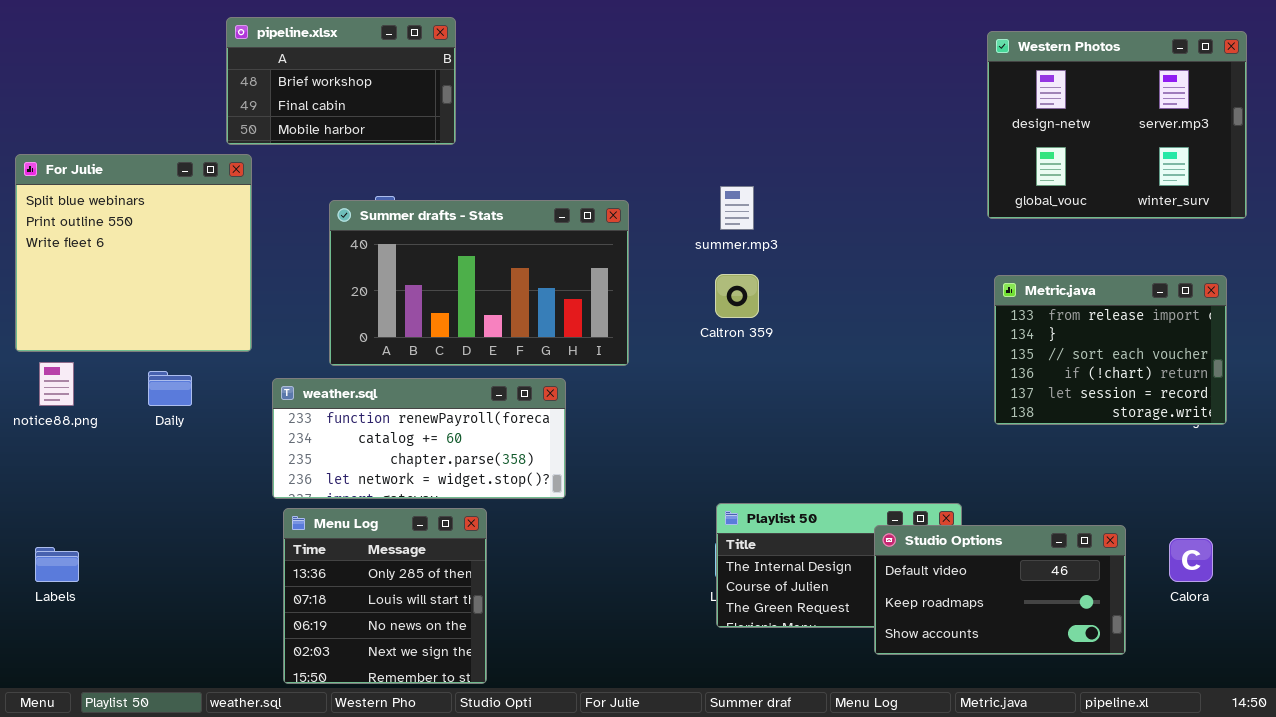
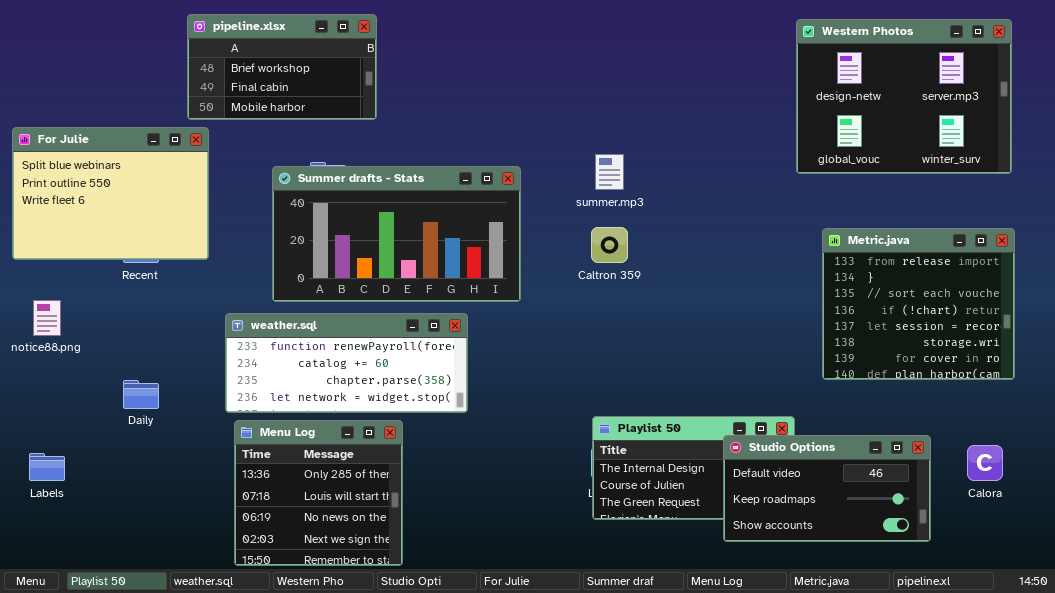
Western Photos: [987,31,1247,219] -> [796,19,1012,174], moved
For Julie: [15,154,252,352] -> [12,127,209,260], resized
Metric.java: [994,275,1227,425] -> [822,228,1015,380], resized
Daily: [148,371,192,406] -> [123,380,159,409], moved

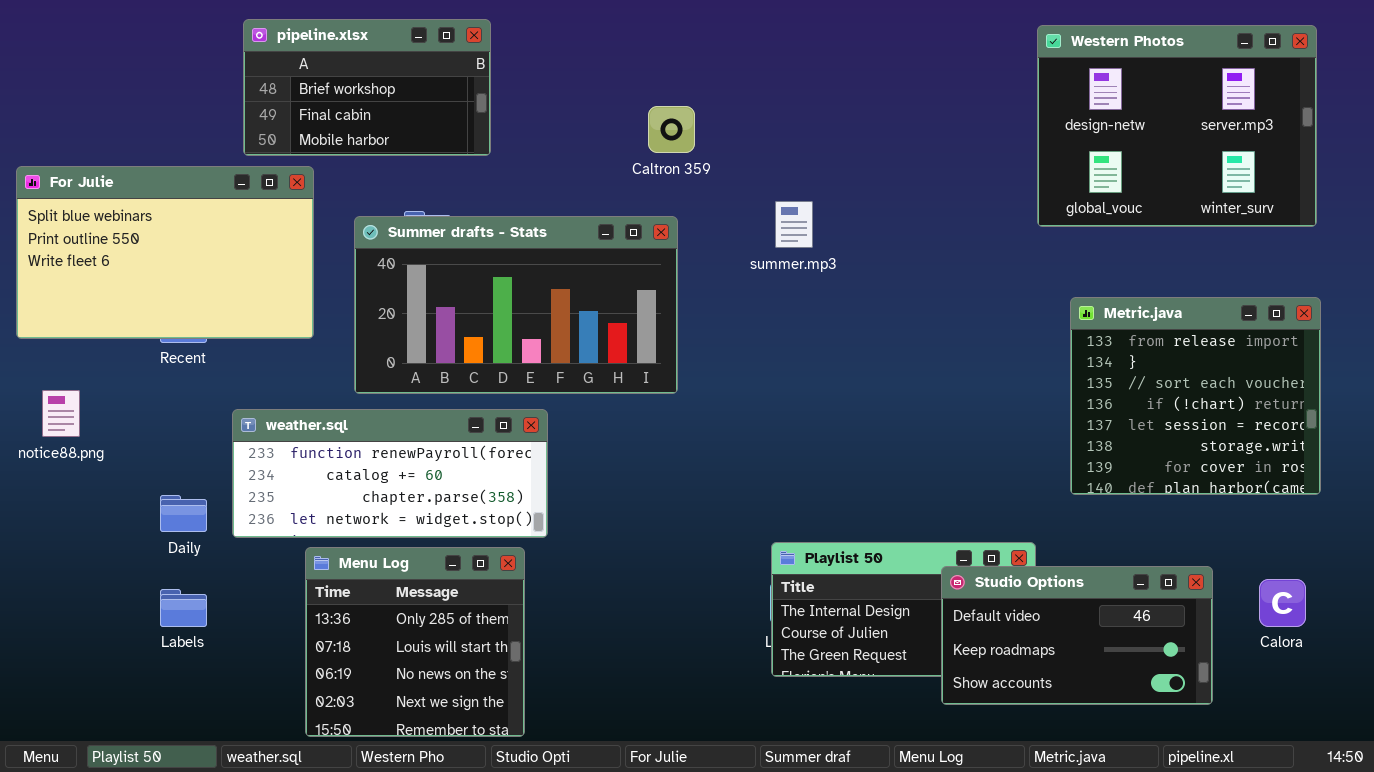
For Julie: [12,127,209,260] -> [16,166,314,339], resized
Caltron 359: [591,227,628,263] -> [648,106,695,153], moved
weather.sql: [225,313,468,413] -> [232,409,548,538], moved
Labels: [29,453,65,481] -> [160,589,207,627], moved

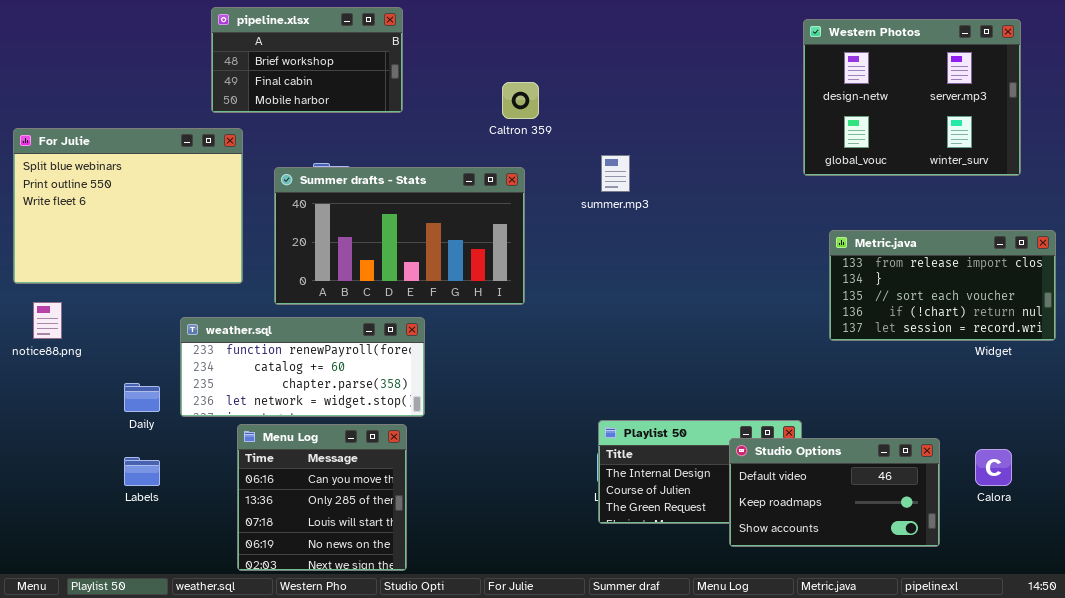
pipeline.xlsx: [243,19,491,156] -> [211,7,403,113], moved
For Julie: [16,166,314,339] -> [13,128,243,284], resized
Metric.java: [1070,297,1321,495] -> [829,230,1056,341], resized
Menu Log: [305,547,525,737] -> [237,424,407,571], scrolled up 1 row

